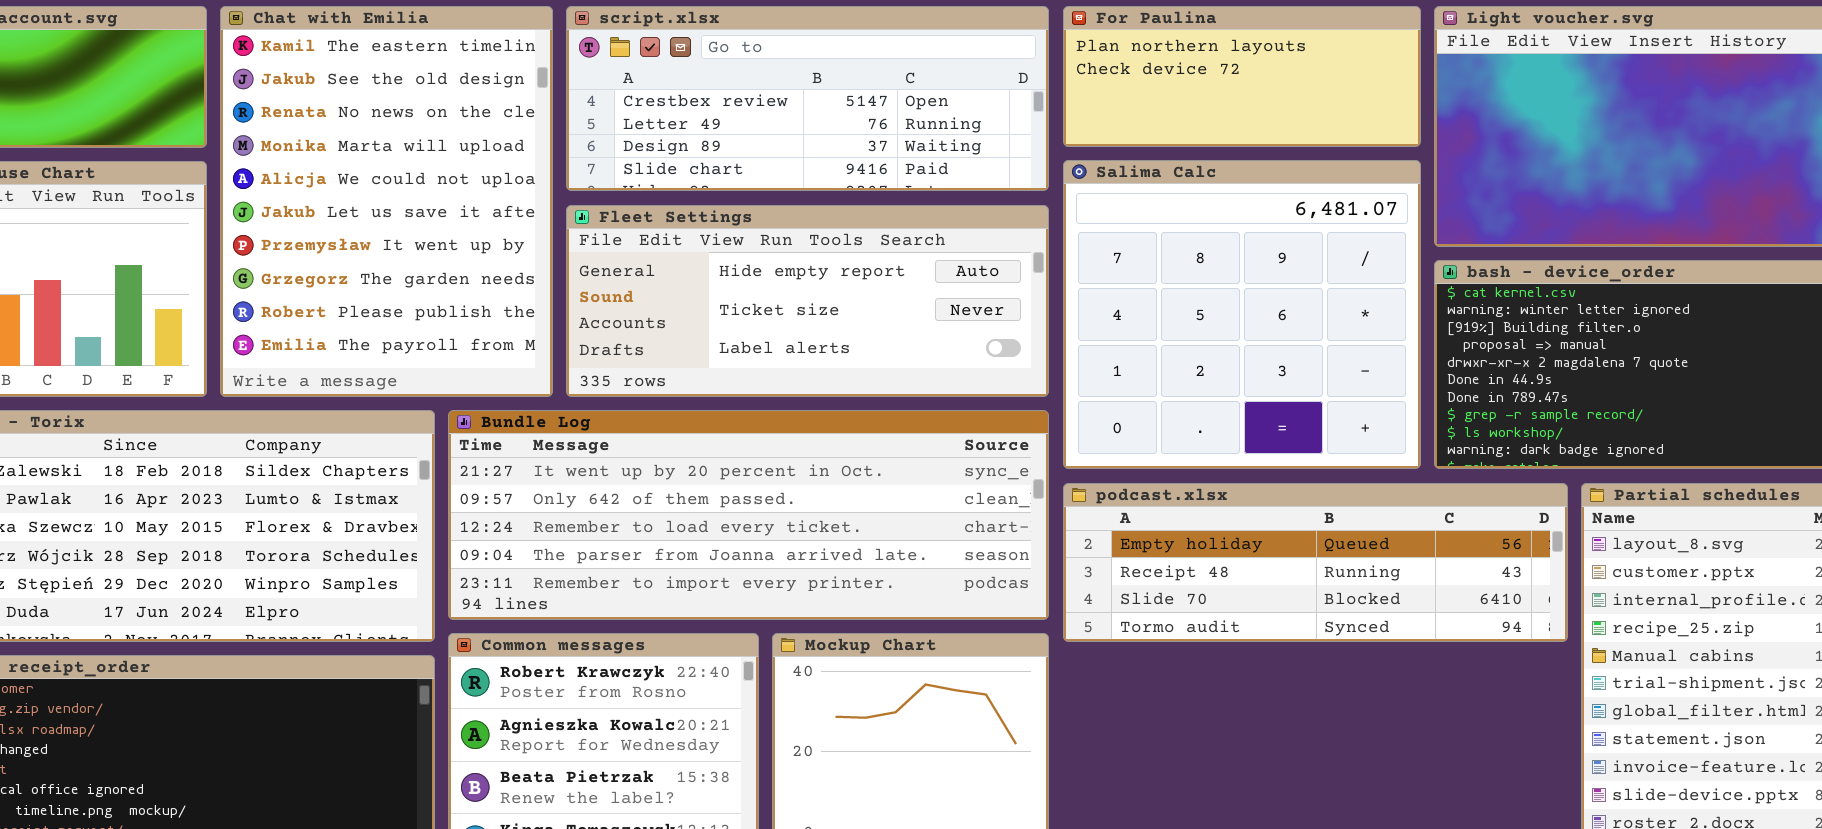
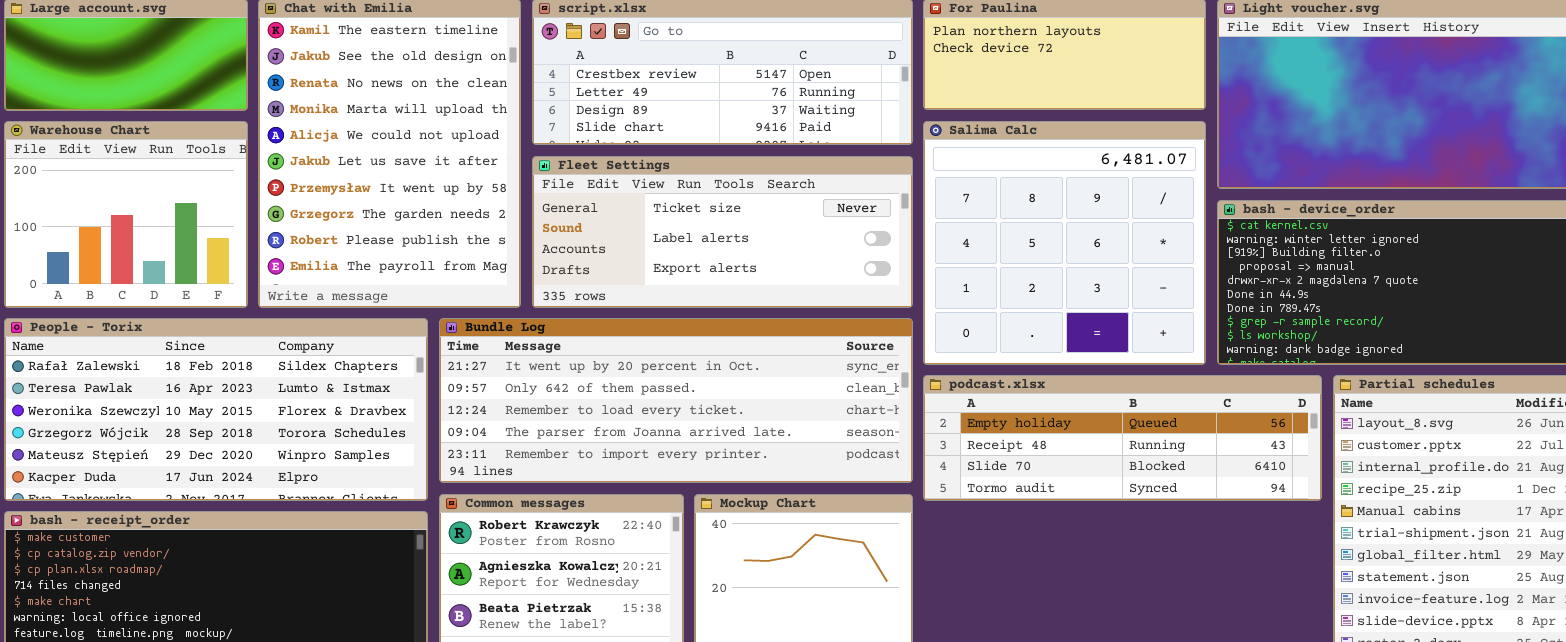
Fleet Settings: [566,205,1049,397] -> [532,156,913,308], scrolled down 1 row

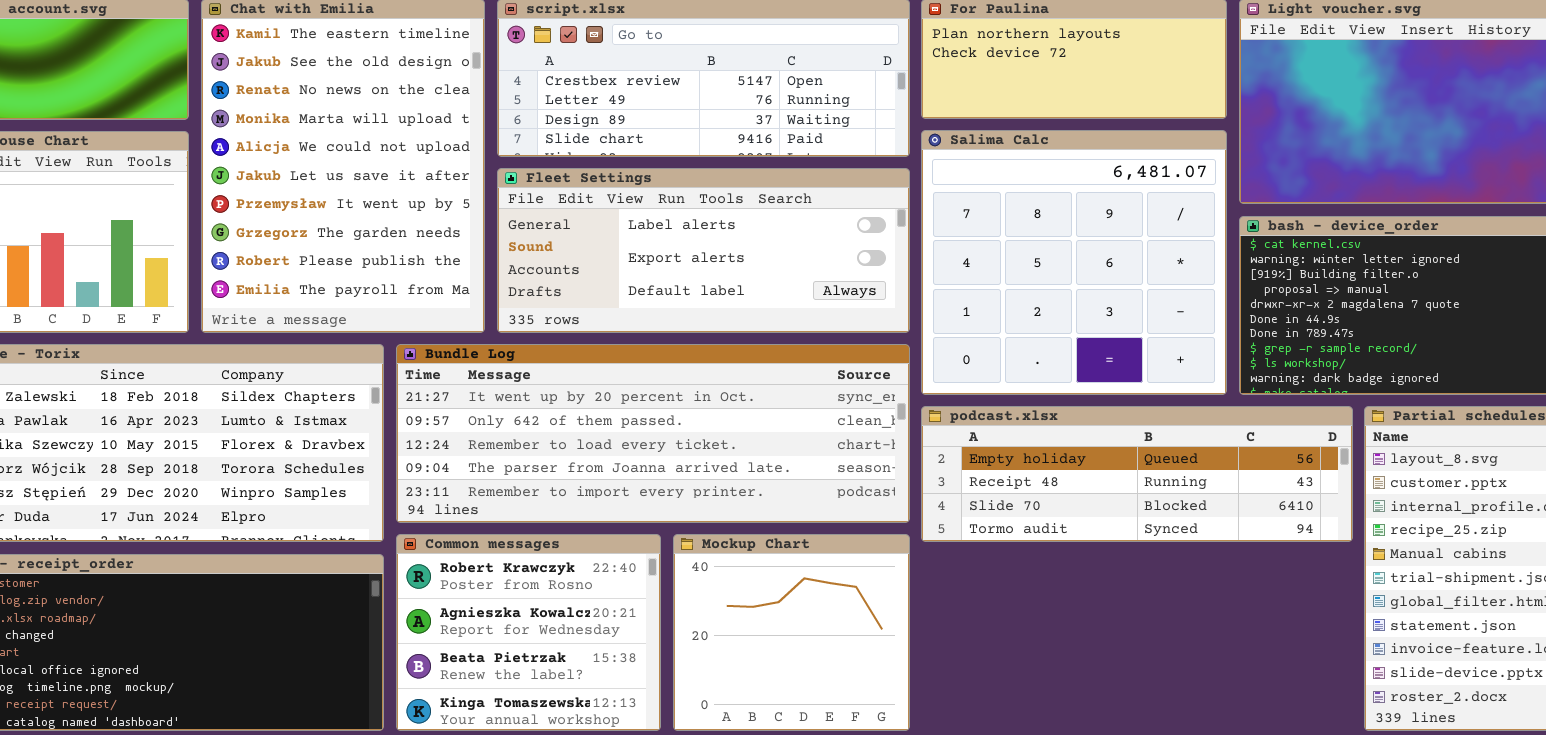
Fleet Settings: [532,156,913,308] -> [497,168,910,333], scrolled down 1 row

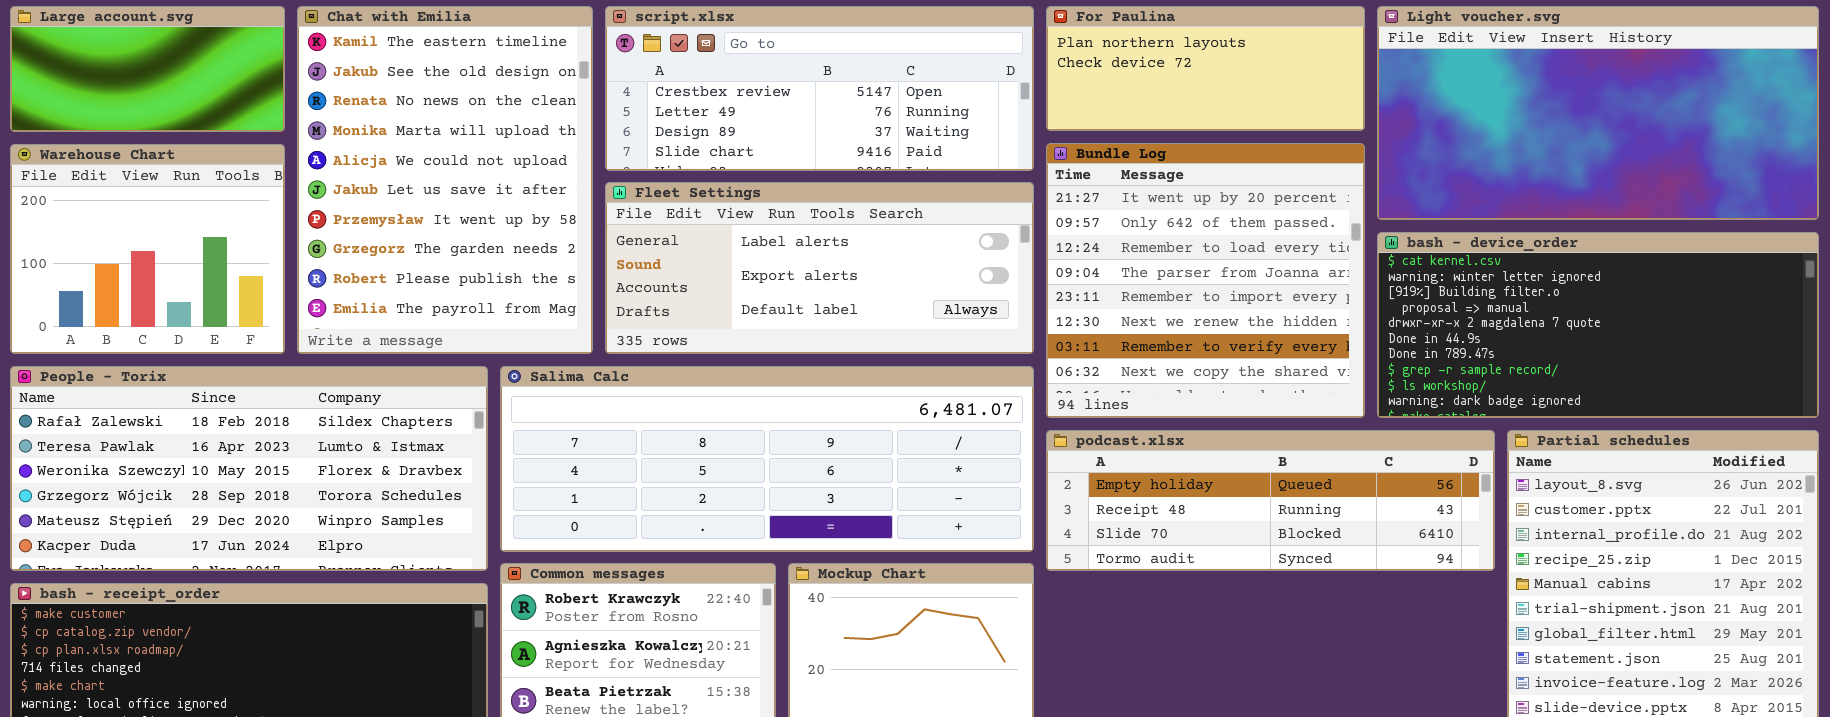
Salima Calc: [921,130,1227,395] -> [500,366,1034,552], moved, resized
Bundle Log: [396,344,910,523] -> [1046,143,1365,418], moved, resized

